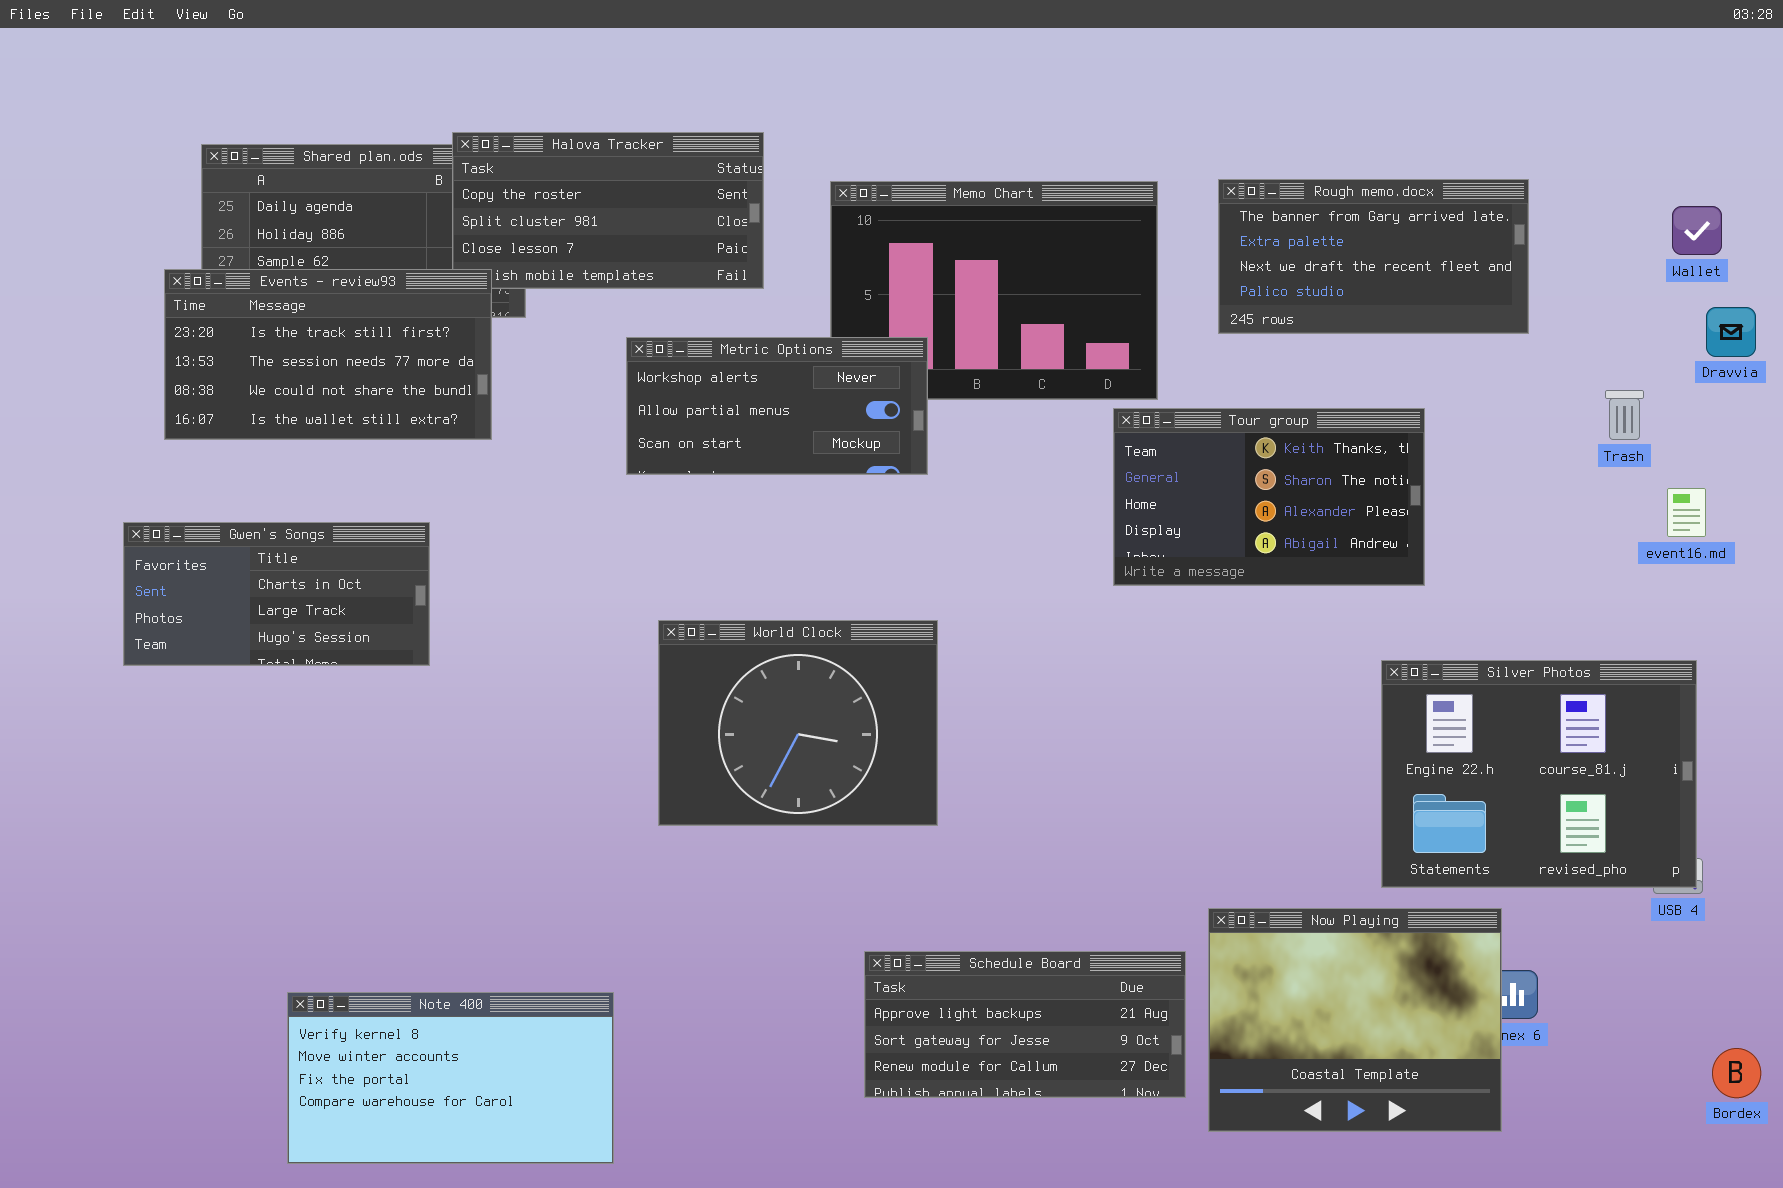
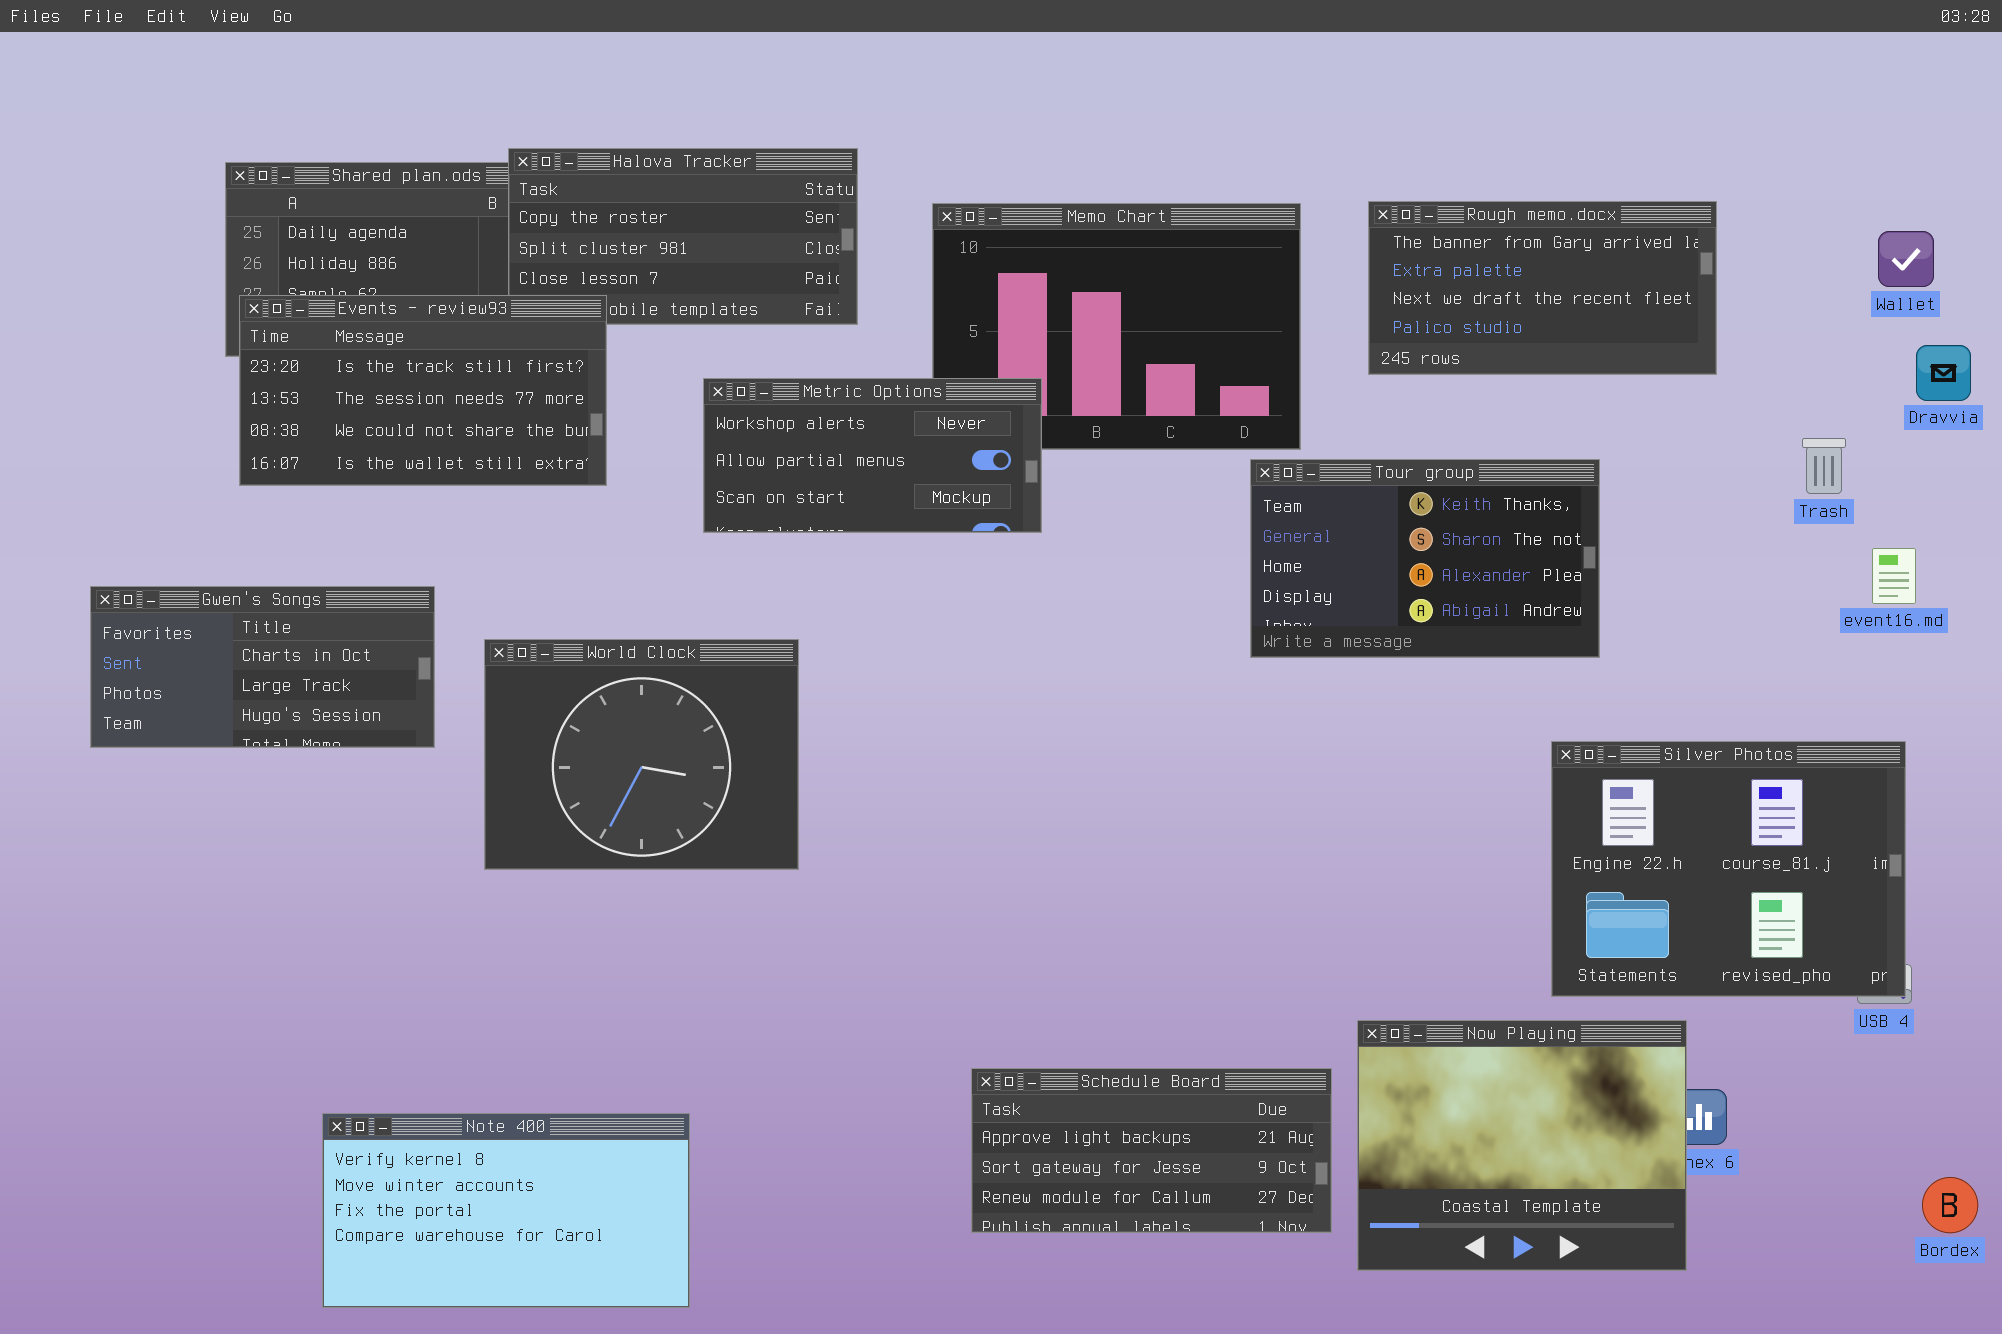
Events - review93: [164,269,492,440] -> [239,295,607,486], moved
Gwen's Songs: [123,522,430,666] -> [90,586,435,748], moved
World Clock: [658,620,938,826] -> [484,639,799,870], moved

